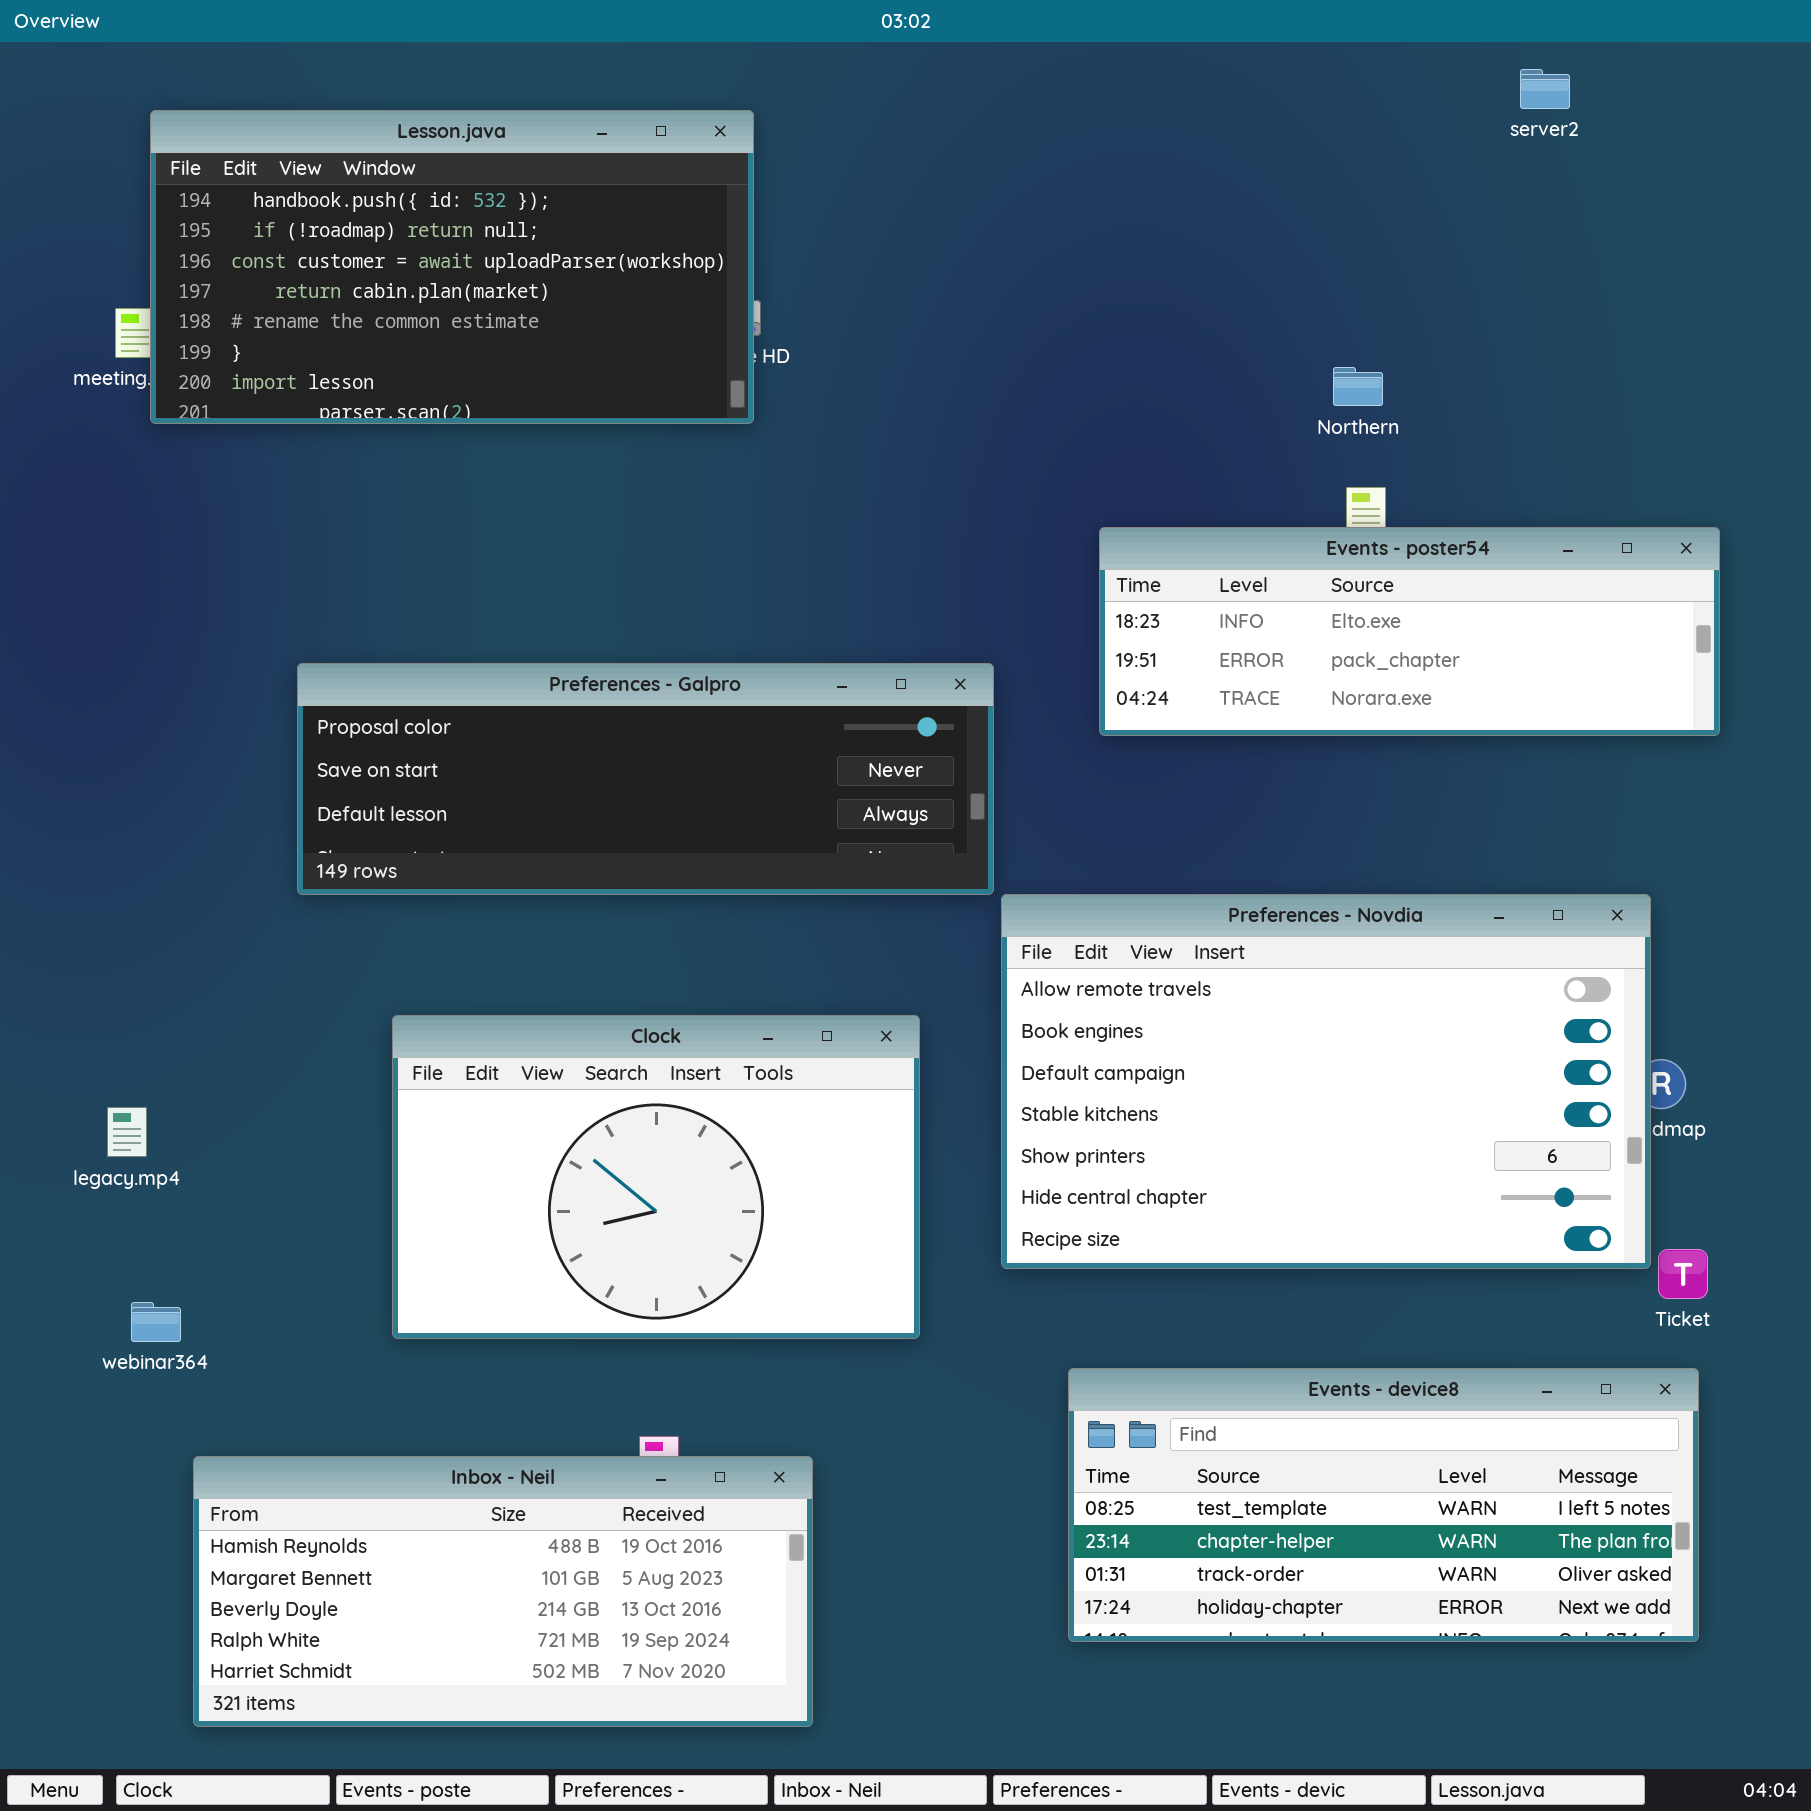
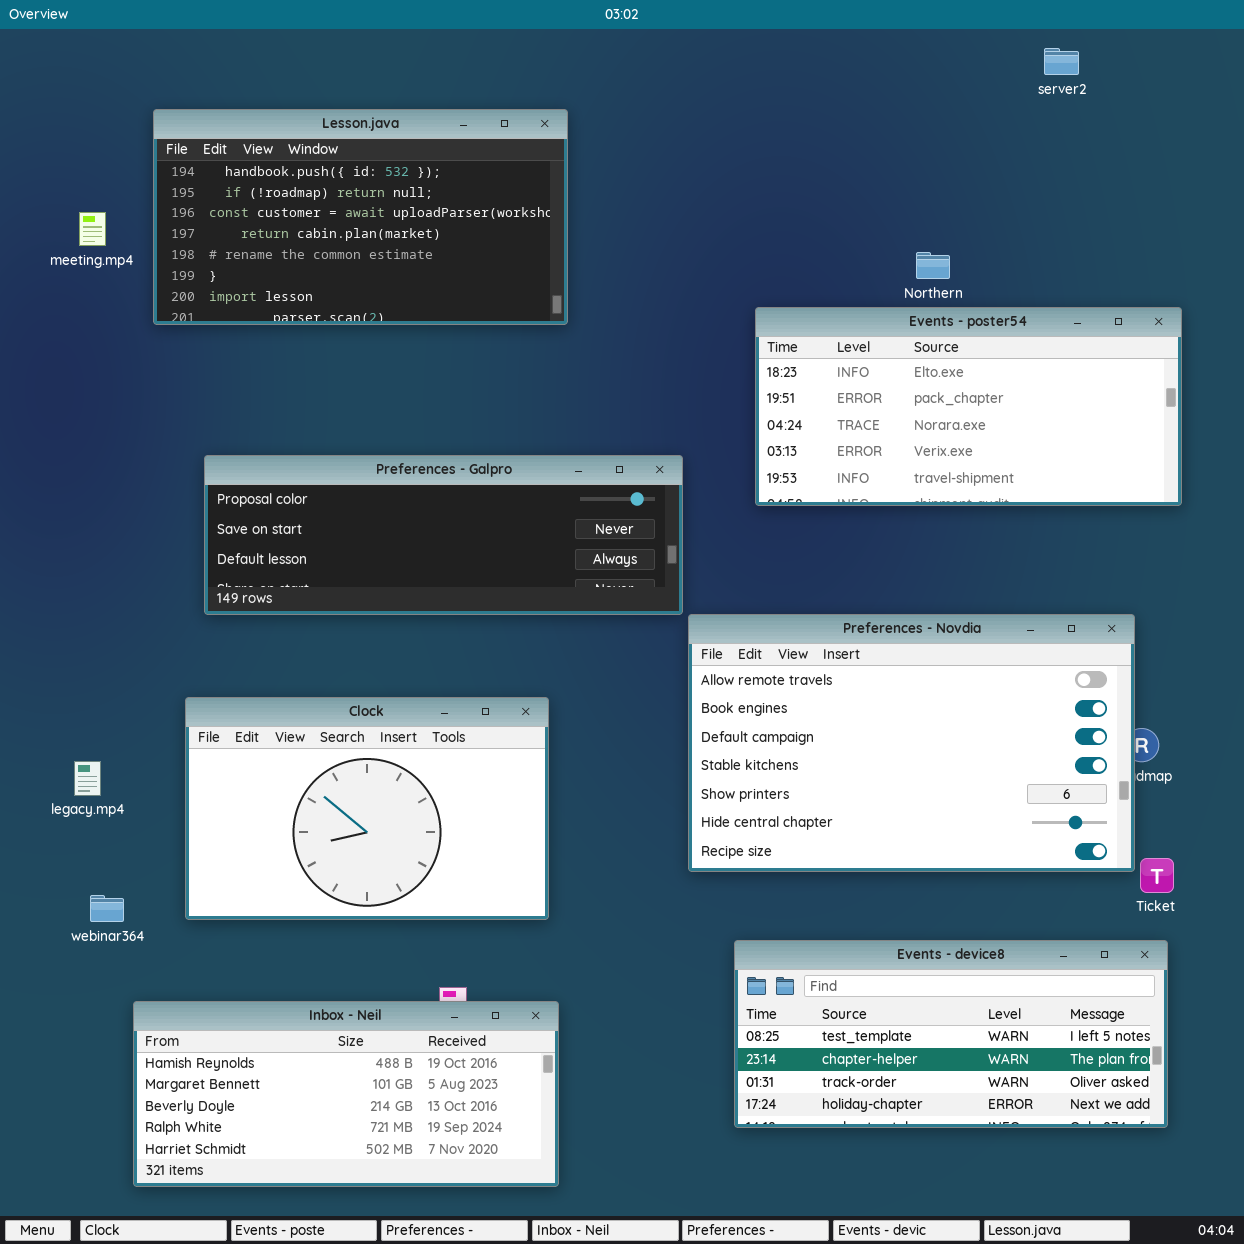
Lesson.java: [150,110,754,424] -> [153,109,568,325], moved
Events - poster54: [1099,527,1720,736] -> [755,307,1182,506], resized
Clock: [392,1015,920,1339] -> [185,697,549,920], moved

